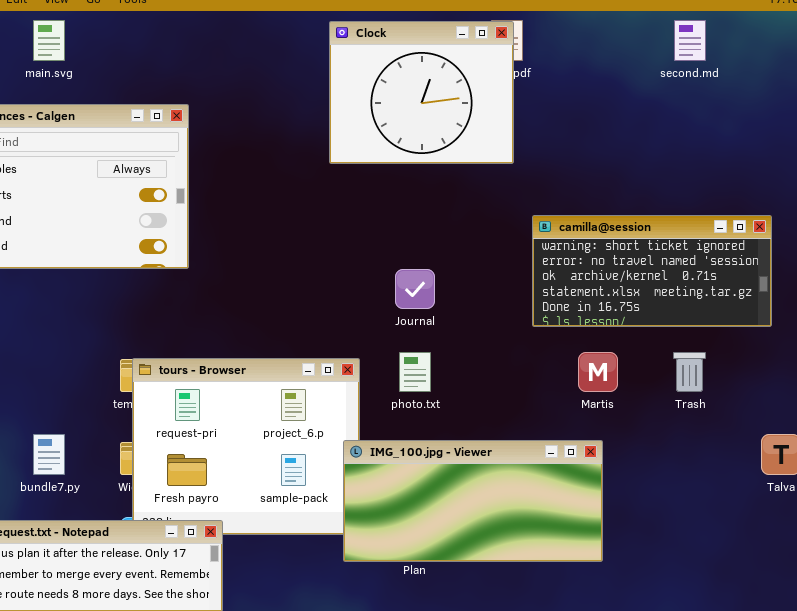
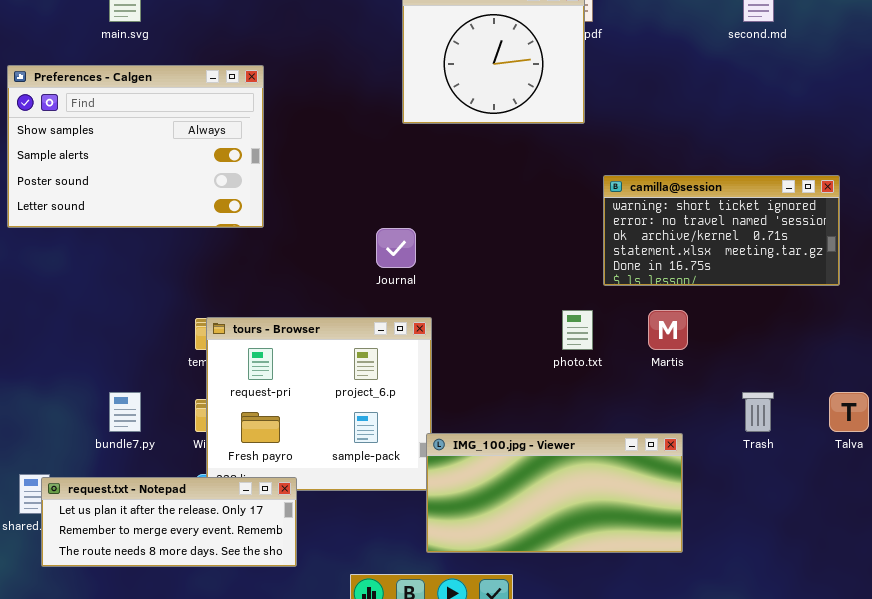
Journal: [395,269,435,309] -> [376,228,416,268], moved
photo.txt: [399,352,431,392] -> [562,310,593,350], moved
Trash: [673,352,706,392] -> [742,392,774,432], moved
IMG_100.jpg - Viewer: [343,440,603,562] -> [426,433,683,553], moved

